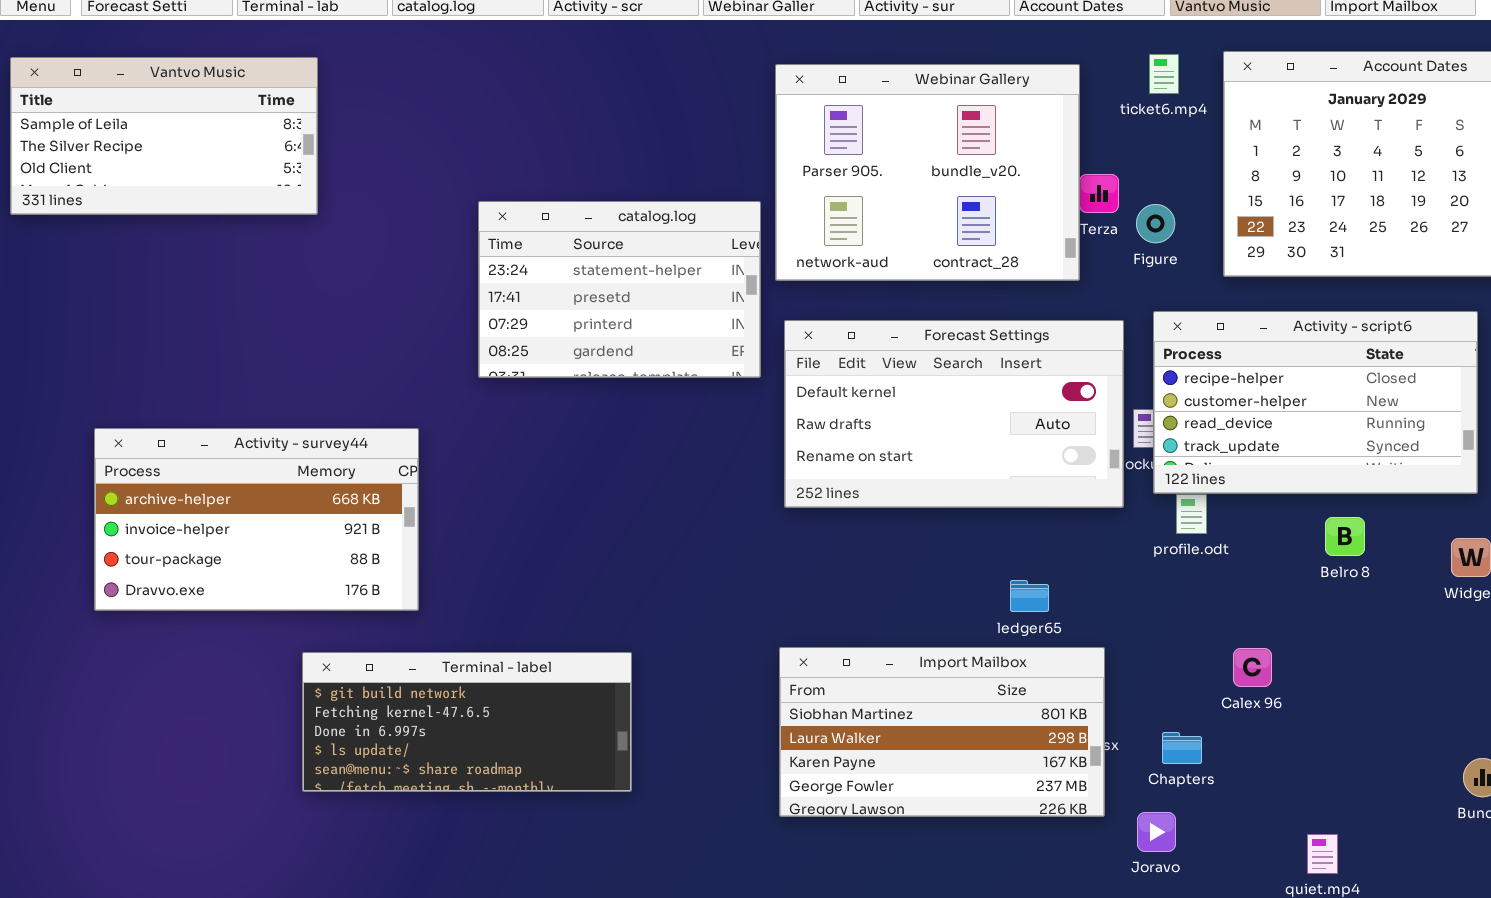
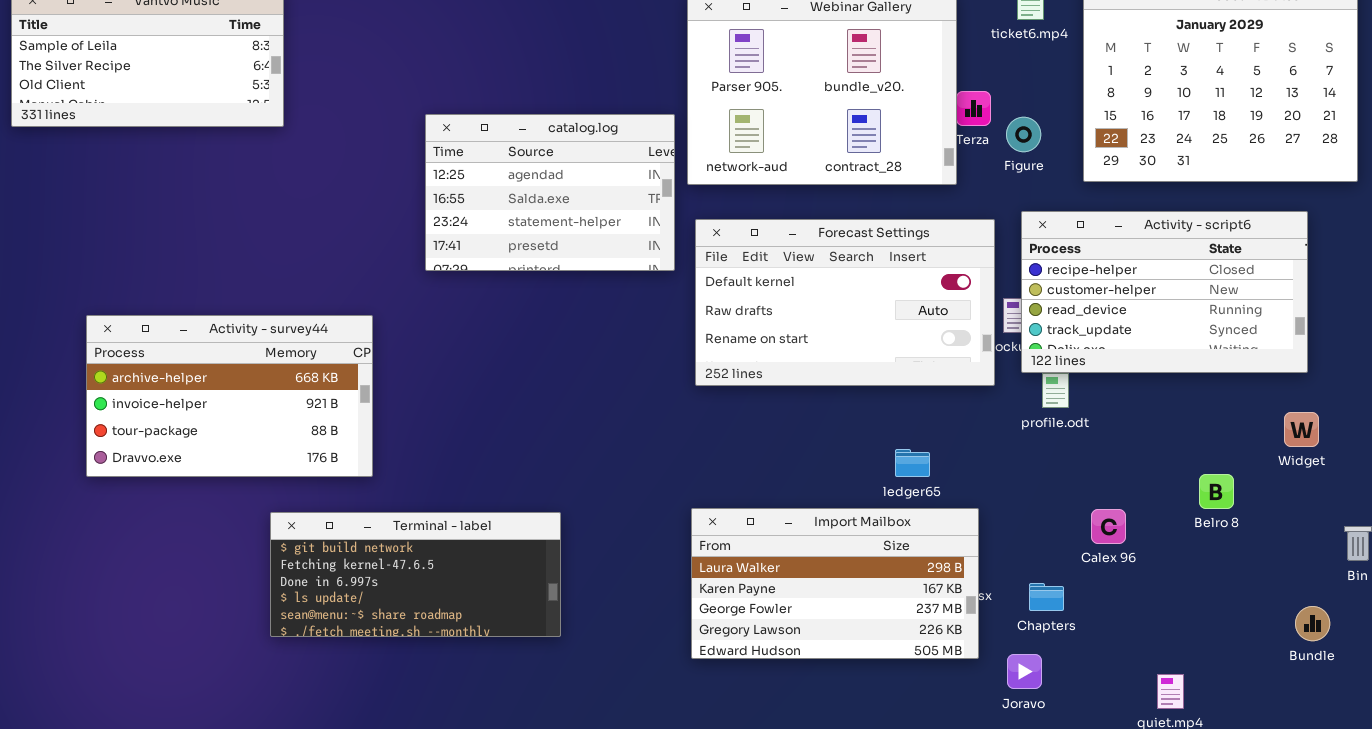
catalog.log: [478,201,761,378] -> [425,114,675,271], scrolled up 2 rows
Belro 8: [1325,517,1365,556] -> [1199,474,1234,509], moved
Import Mailbox: [779,647,1105,817] -> [691,508,979,659], scrolled down 1 row

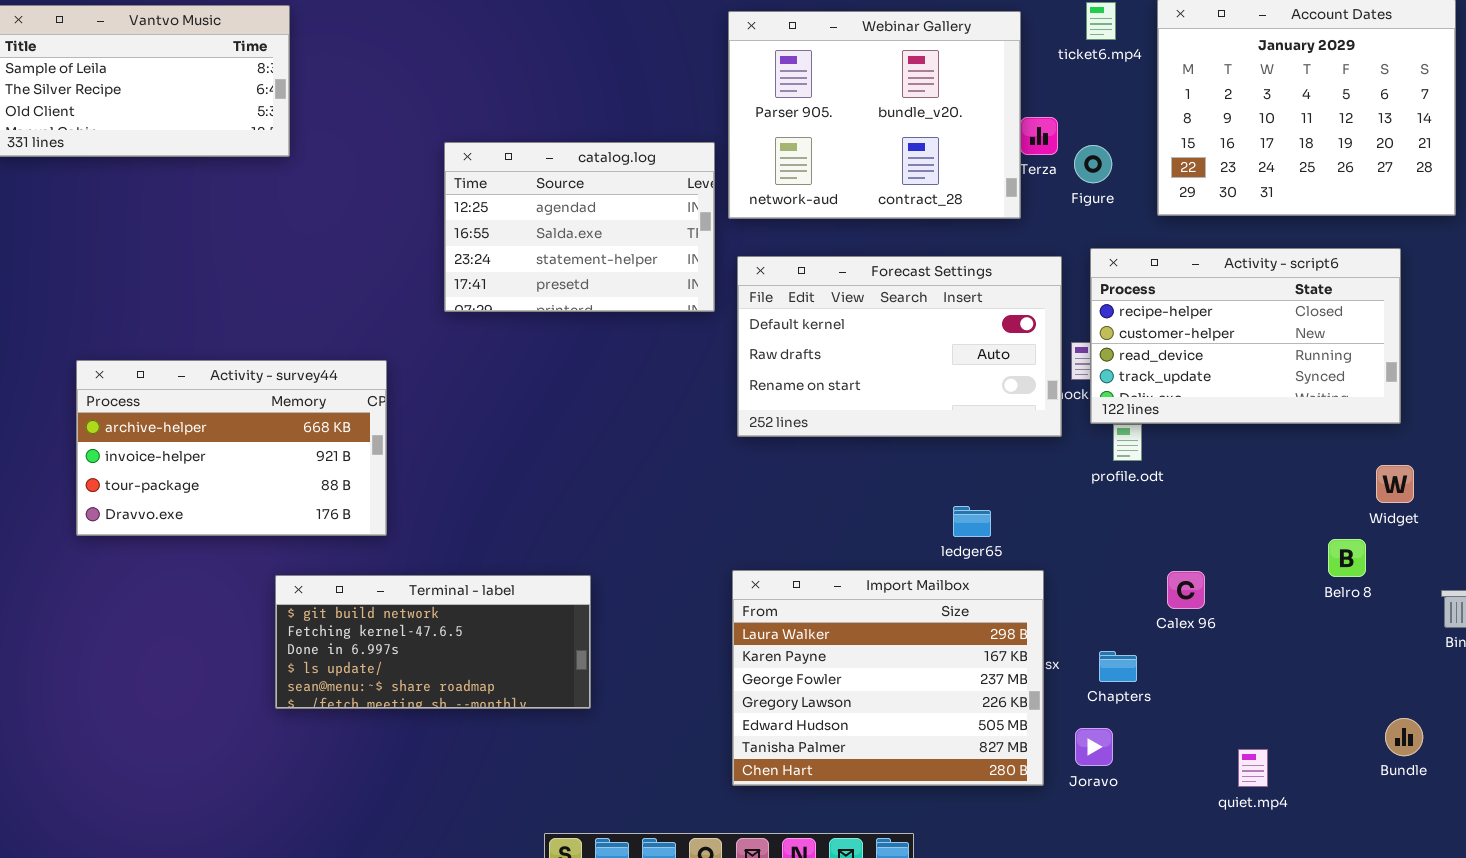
Belro 8: [1199,474,1234,509] -> [1328,539,1366,577], moved
Import Mailbox: [691,508,979,659] -> [732,570,1044,786], resized
Bundle: [1295,606,1330,641] -> [1385,718,1423,756], moved

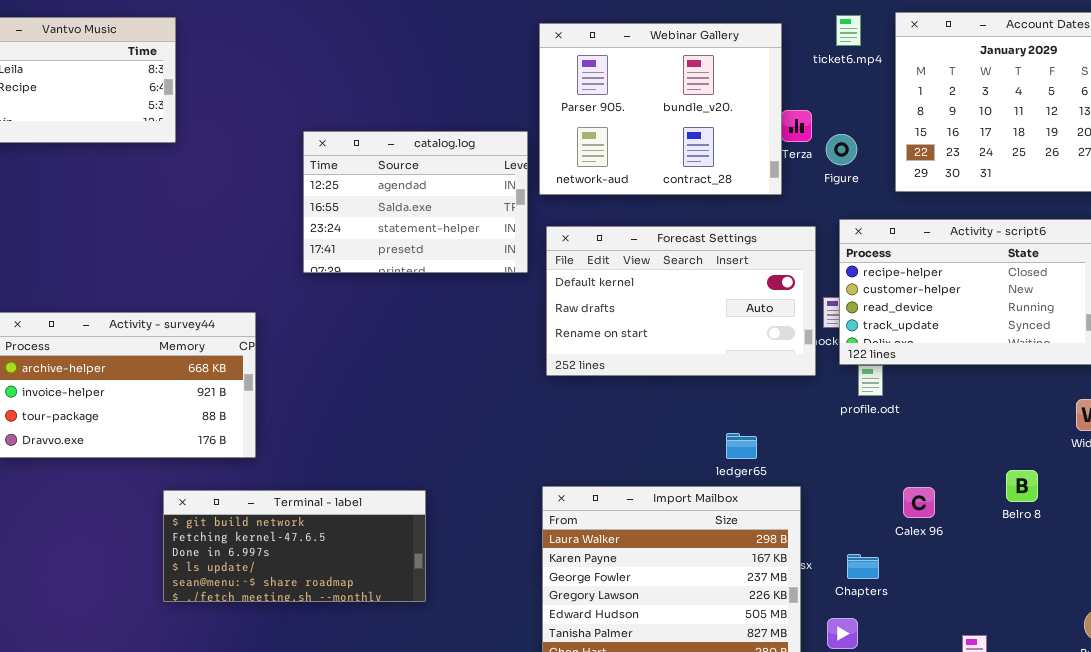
Belro 8: [1328,539,1366,577] -> [1006,470,1038,502], moved

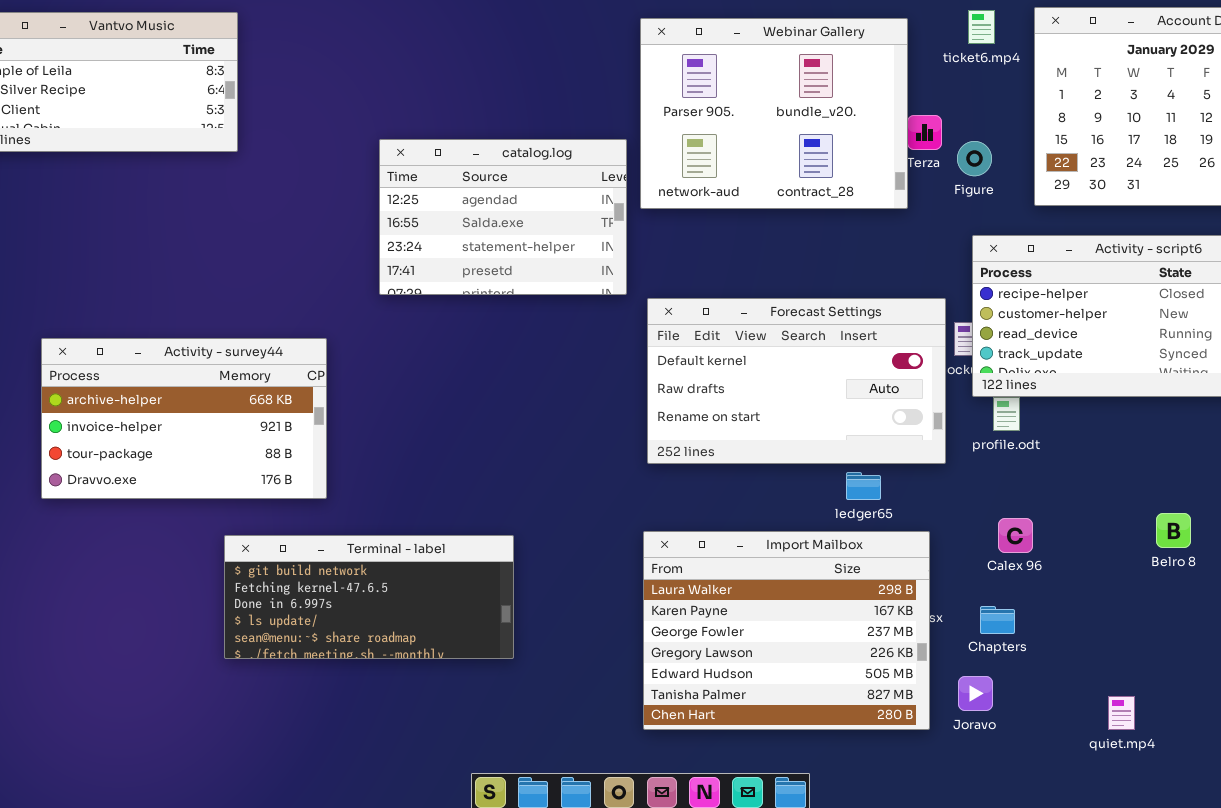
Forecast Settings: [546,226,816,376] -> [647,298,946,464], moved
Calex 96: [903,487,935,518] -> [998,518,1033,553], moved

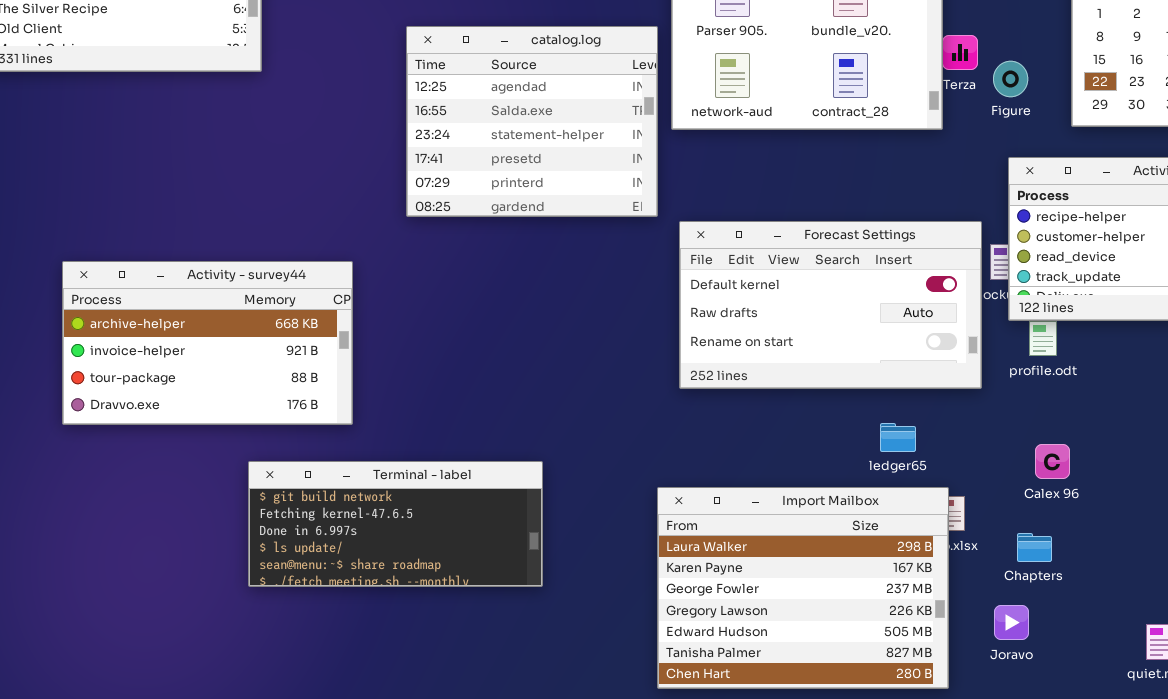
catalog.log: [379,139,627,295] -> [406,26,658,217], resized
ledger65: [846,472,881,500] -> [880,423,916,452], moved
Import Mailbox: [643,531,930,730] -> [657,487,949,689], moved

